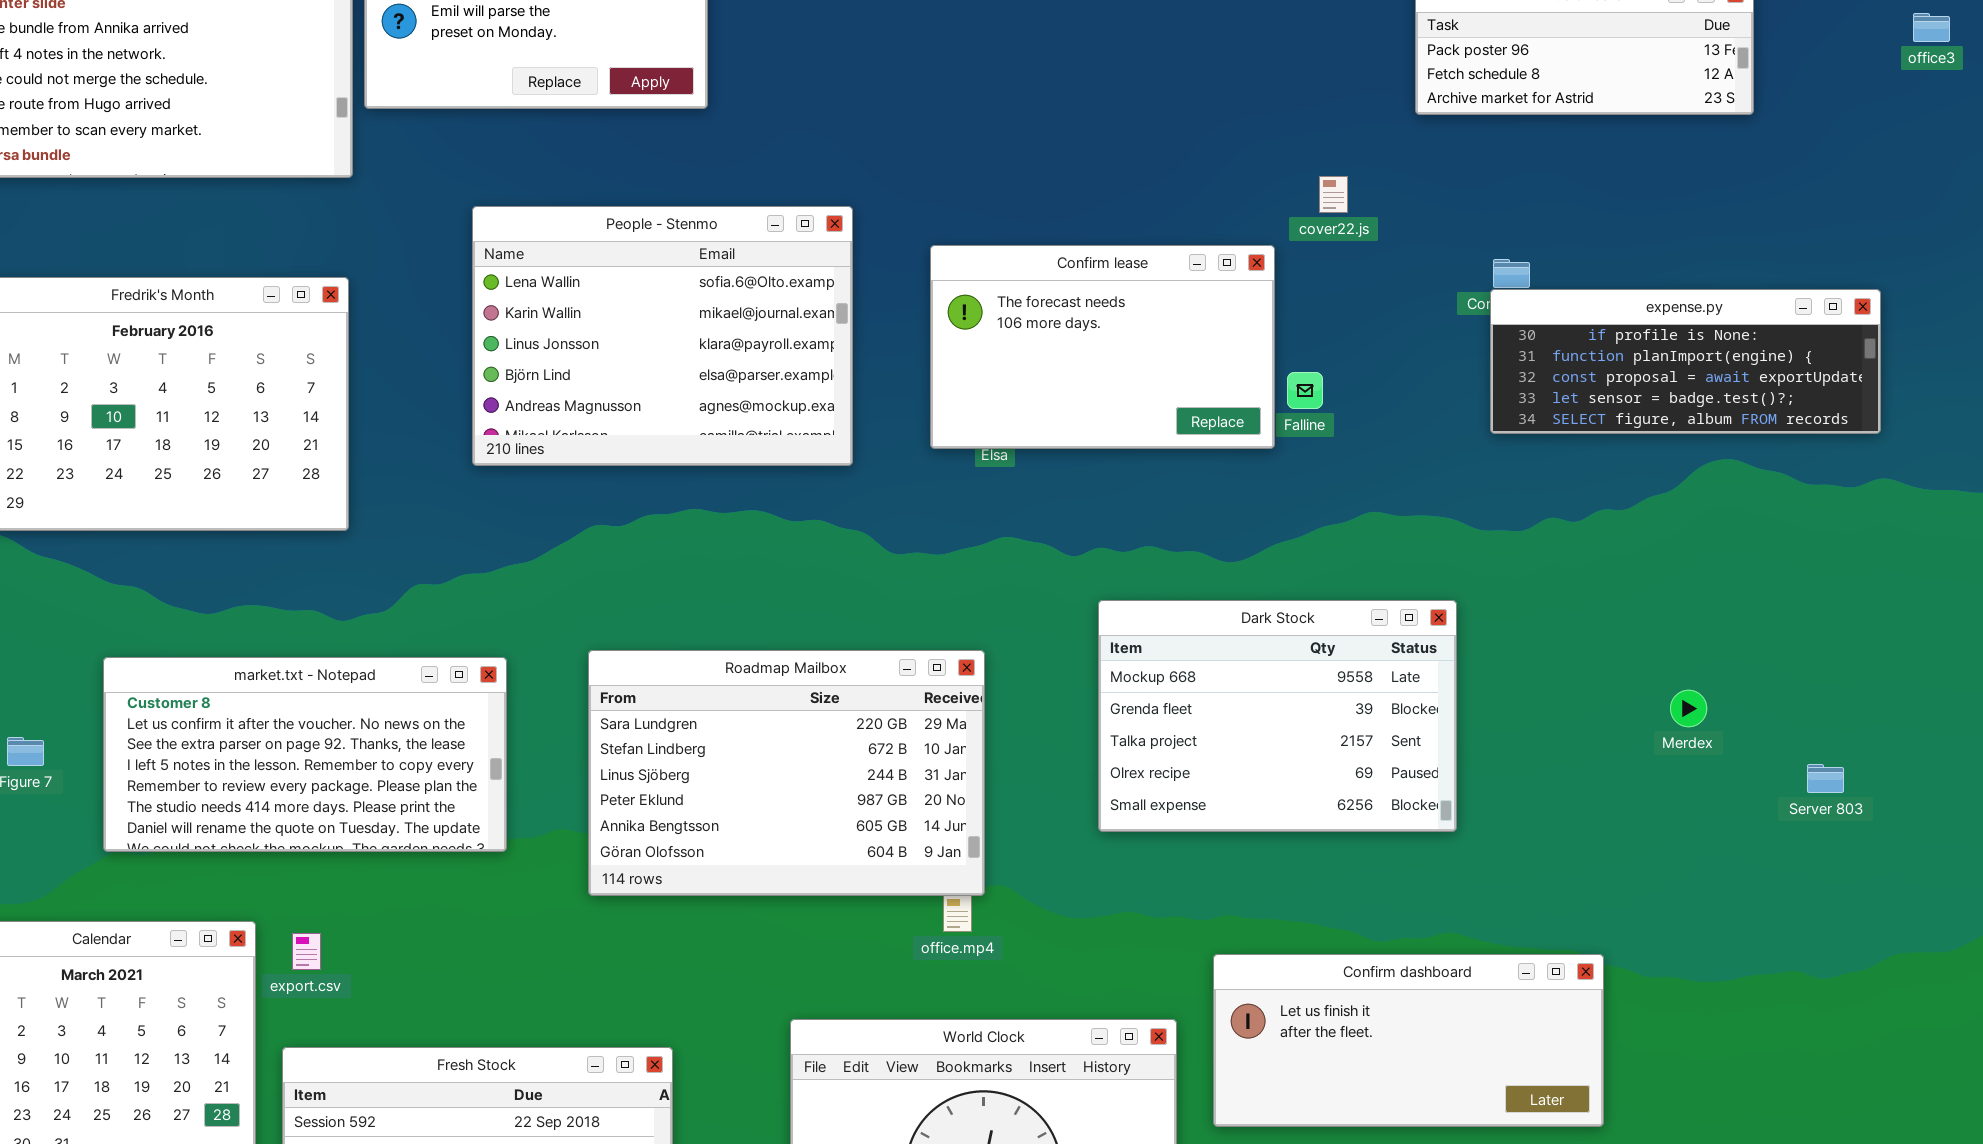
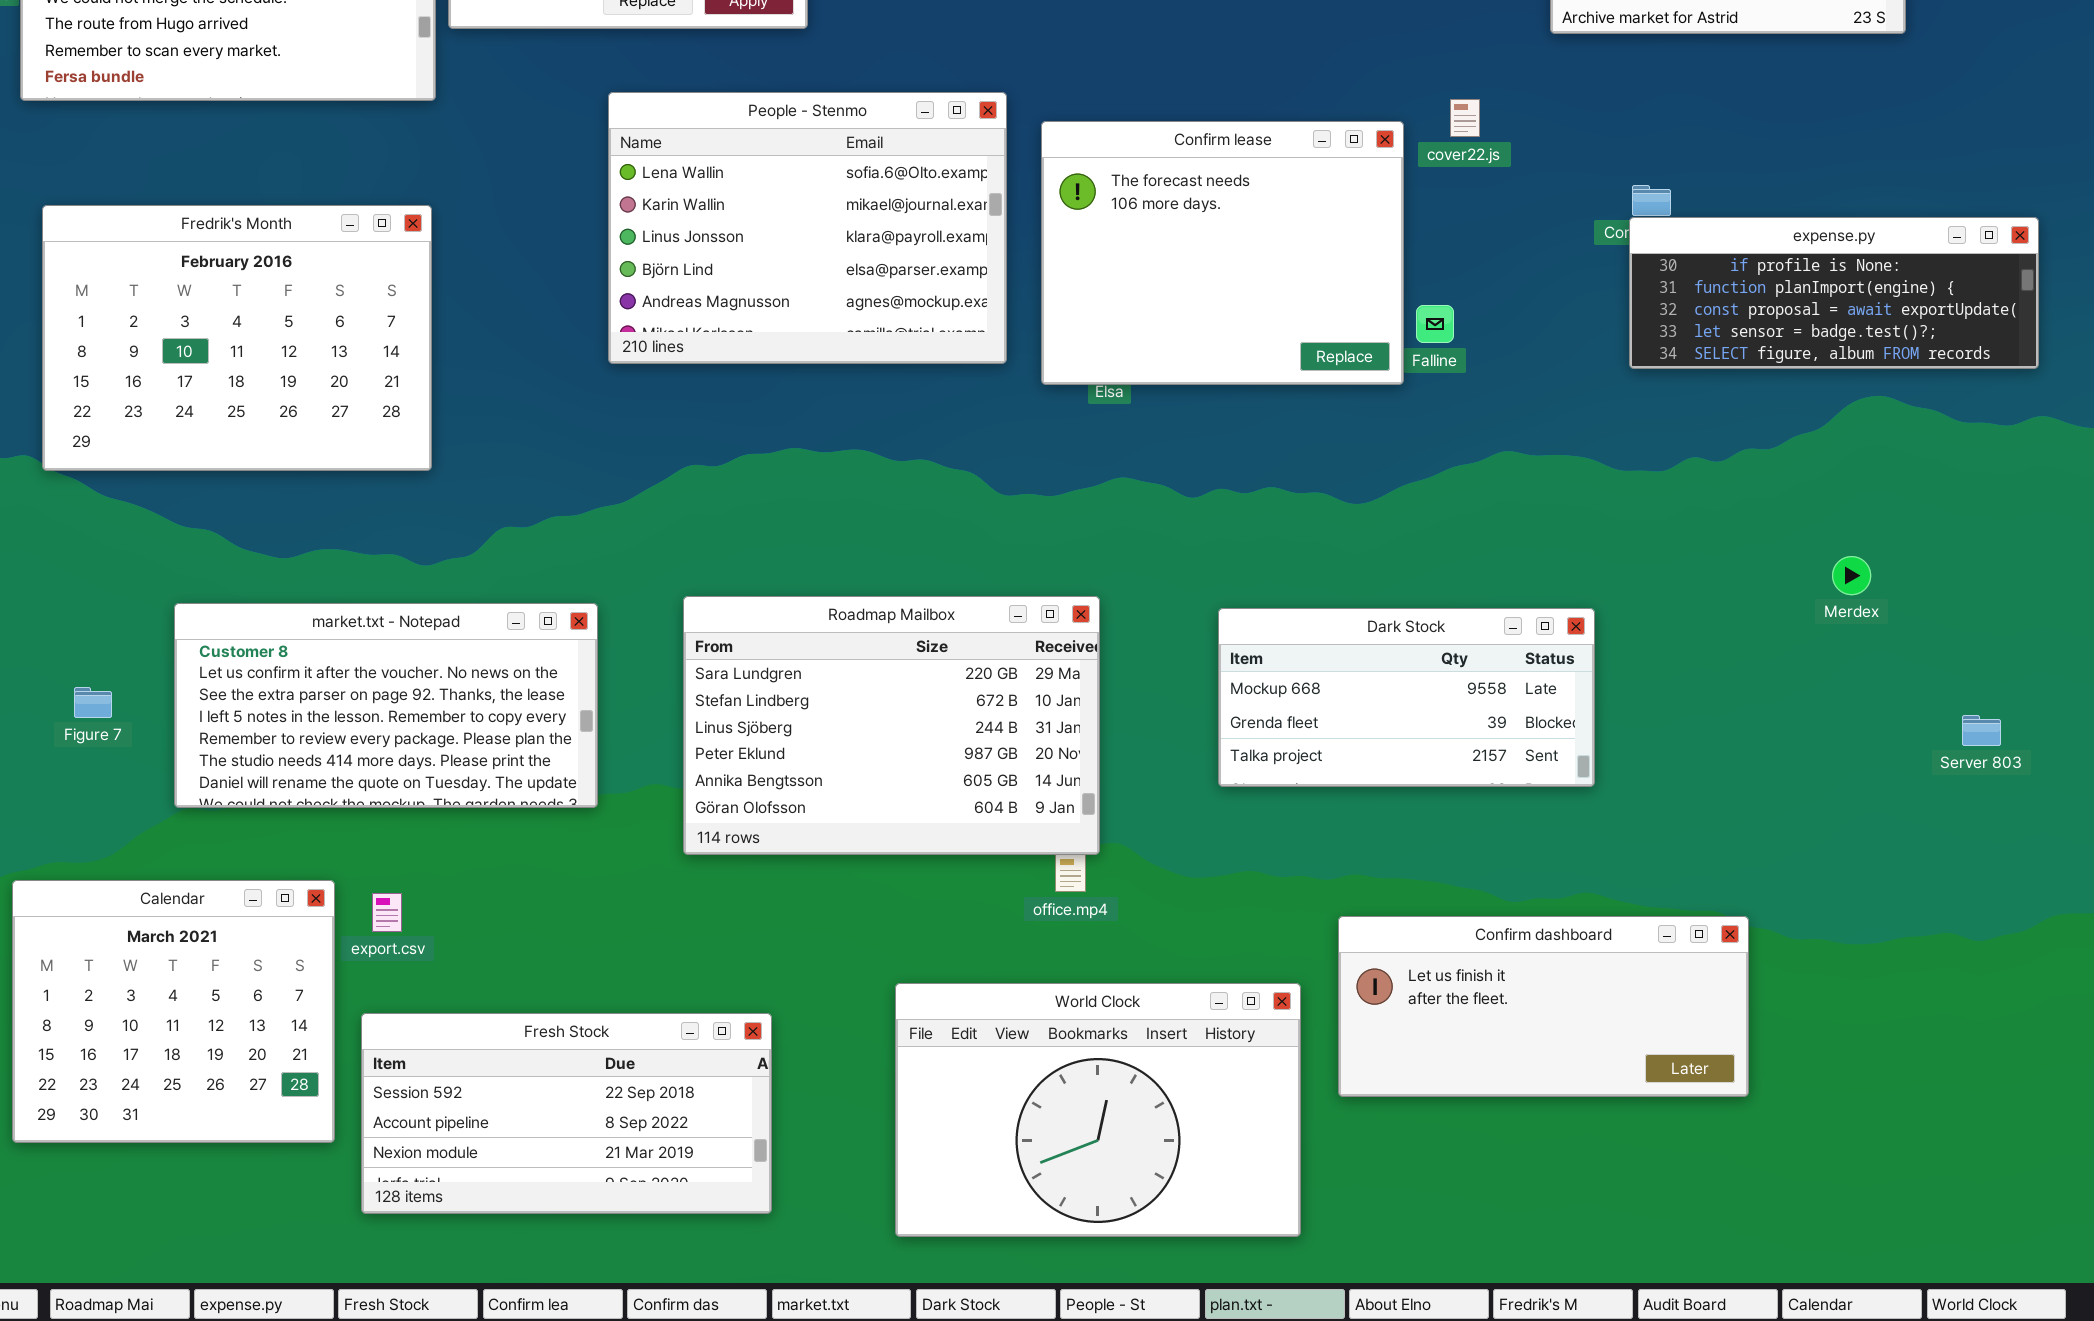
People - Stenmo: [472,206,853,466] -> [608,92,1007,364], moved
Confirm lease: [930,245,1275,449] -> [1041,121,1404,385], resized
Dark Stock: [1098,600,1457,832] -> [1218,608,1595,787], resized
Merdex: [1670,690,1707,727] -> [1832,556,1871,595], moved

